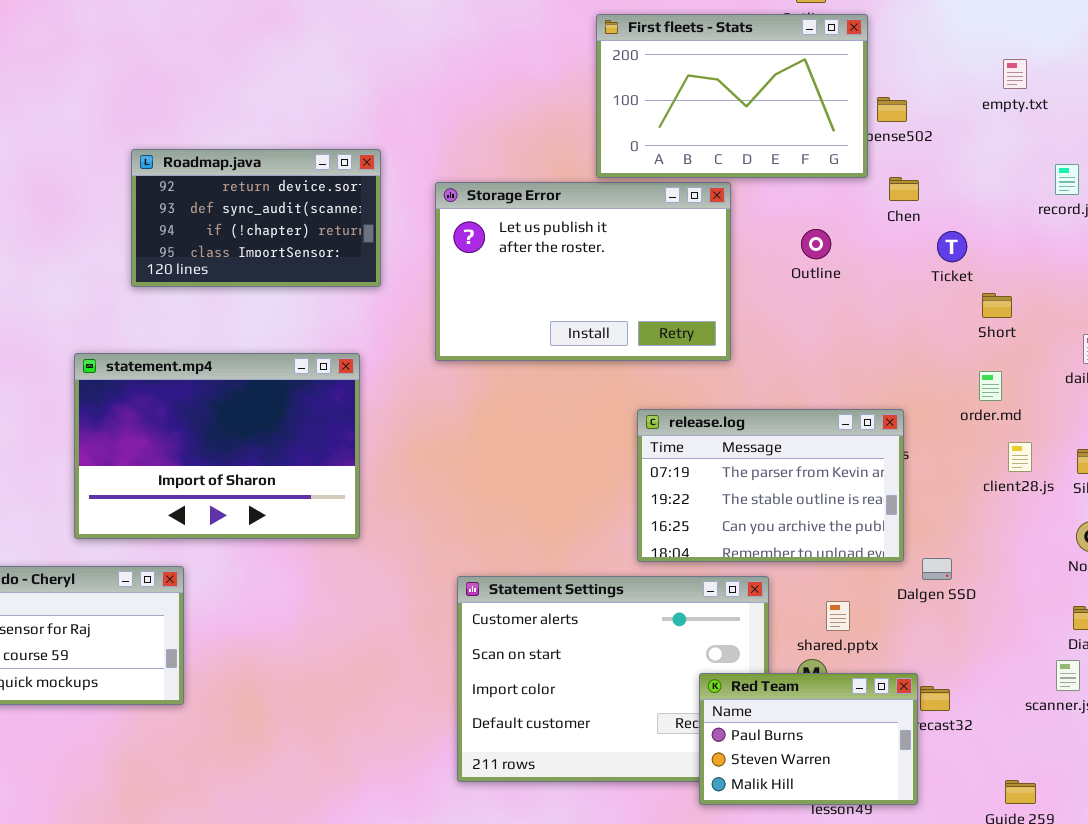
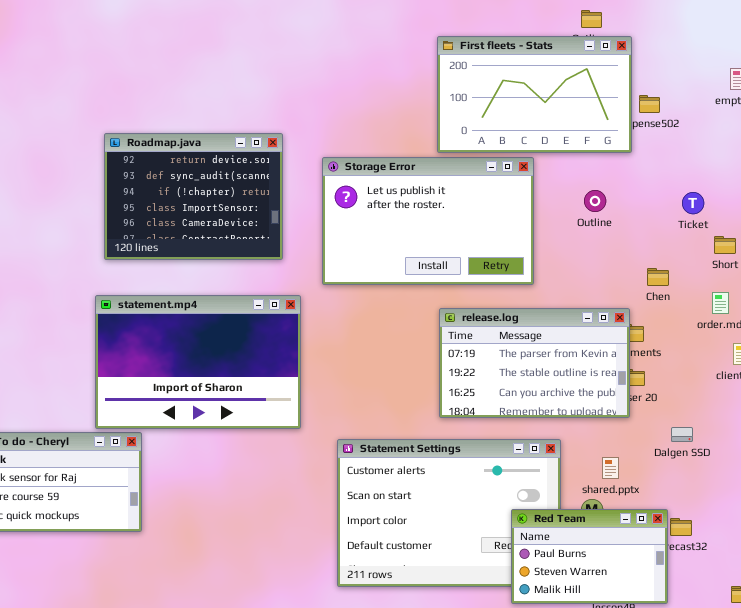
Roadmap.java: [131,149,381,287] -> [104,133,283,260], resized
Chen: [889,177,919,201] -> [647,268,669,286], moved
statement.mp4: [74,353,360,539] -> [95,295,301,429], moved
release.log: [637,409,904,562] -> [439,308,630,418], moved

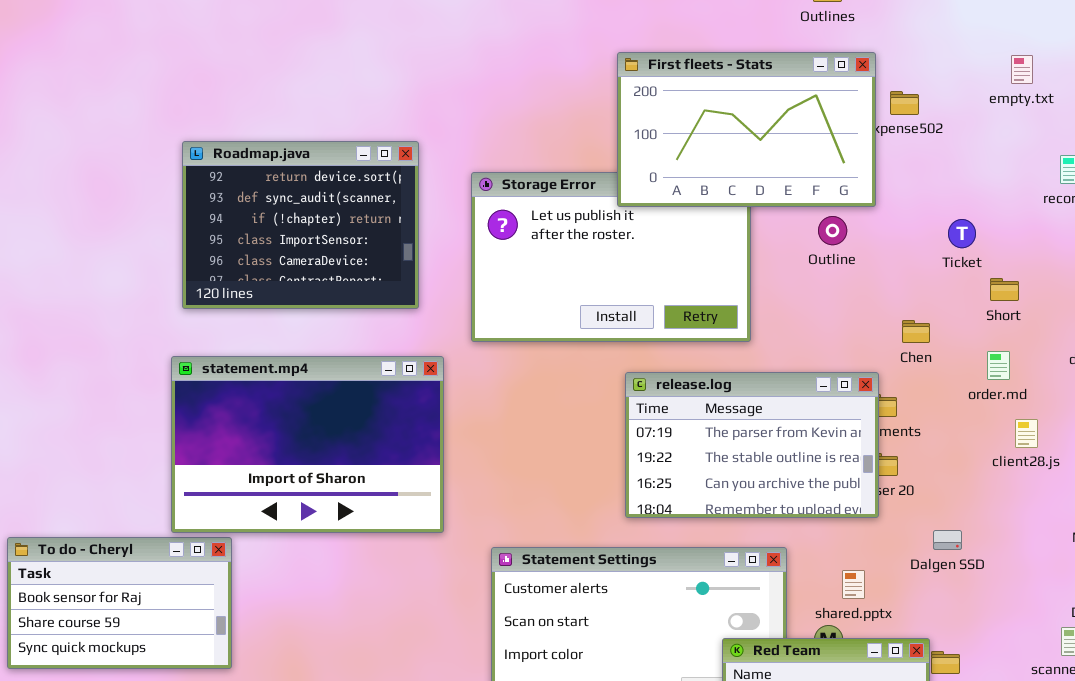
First fleets - Stats: [437,36,632,153] -> [617,52,876,207], moved

